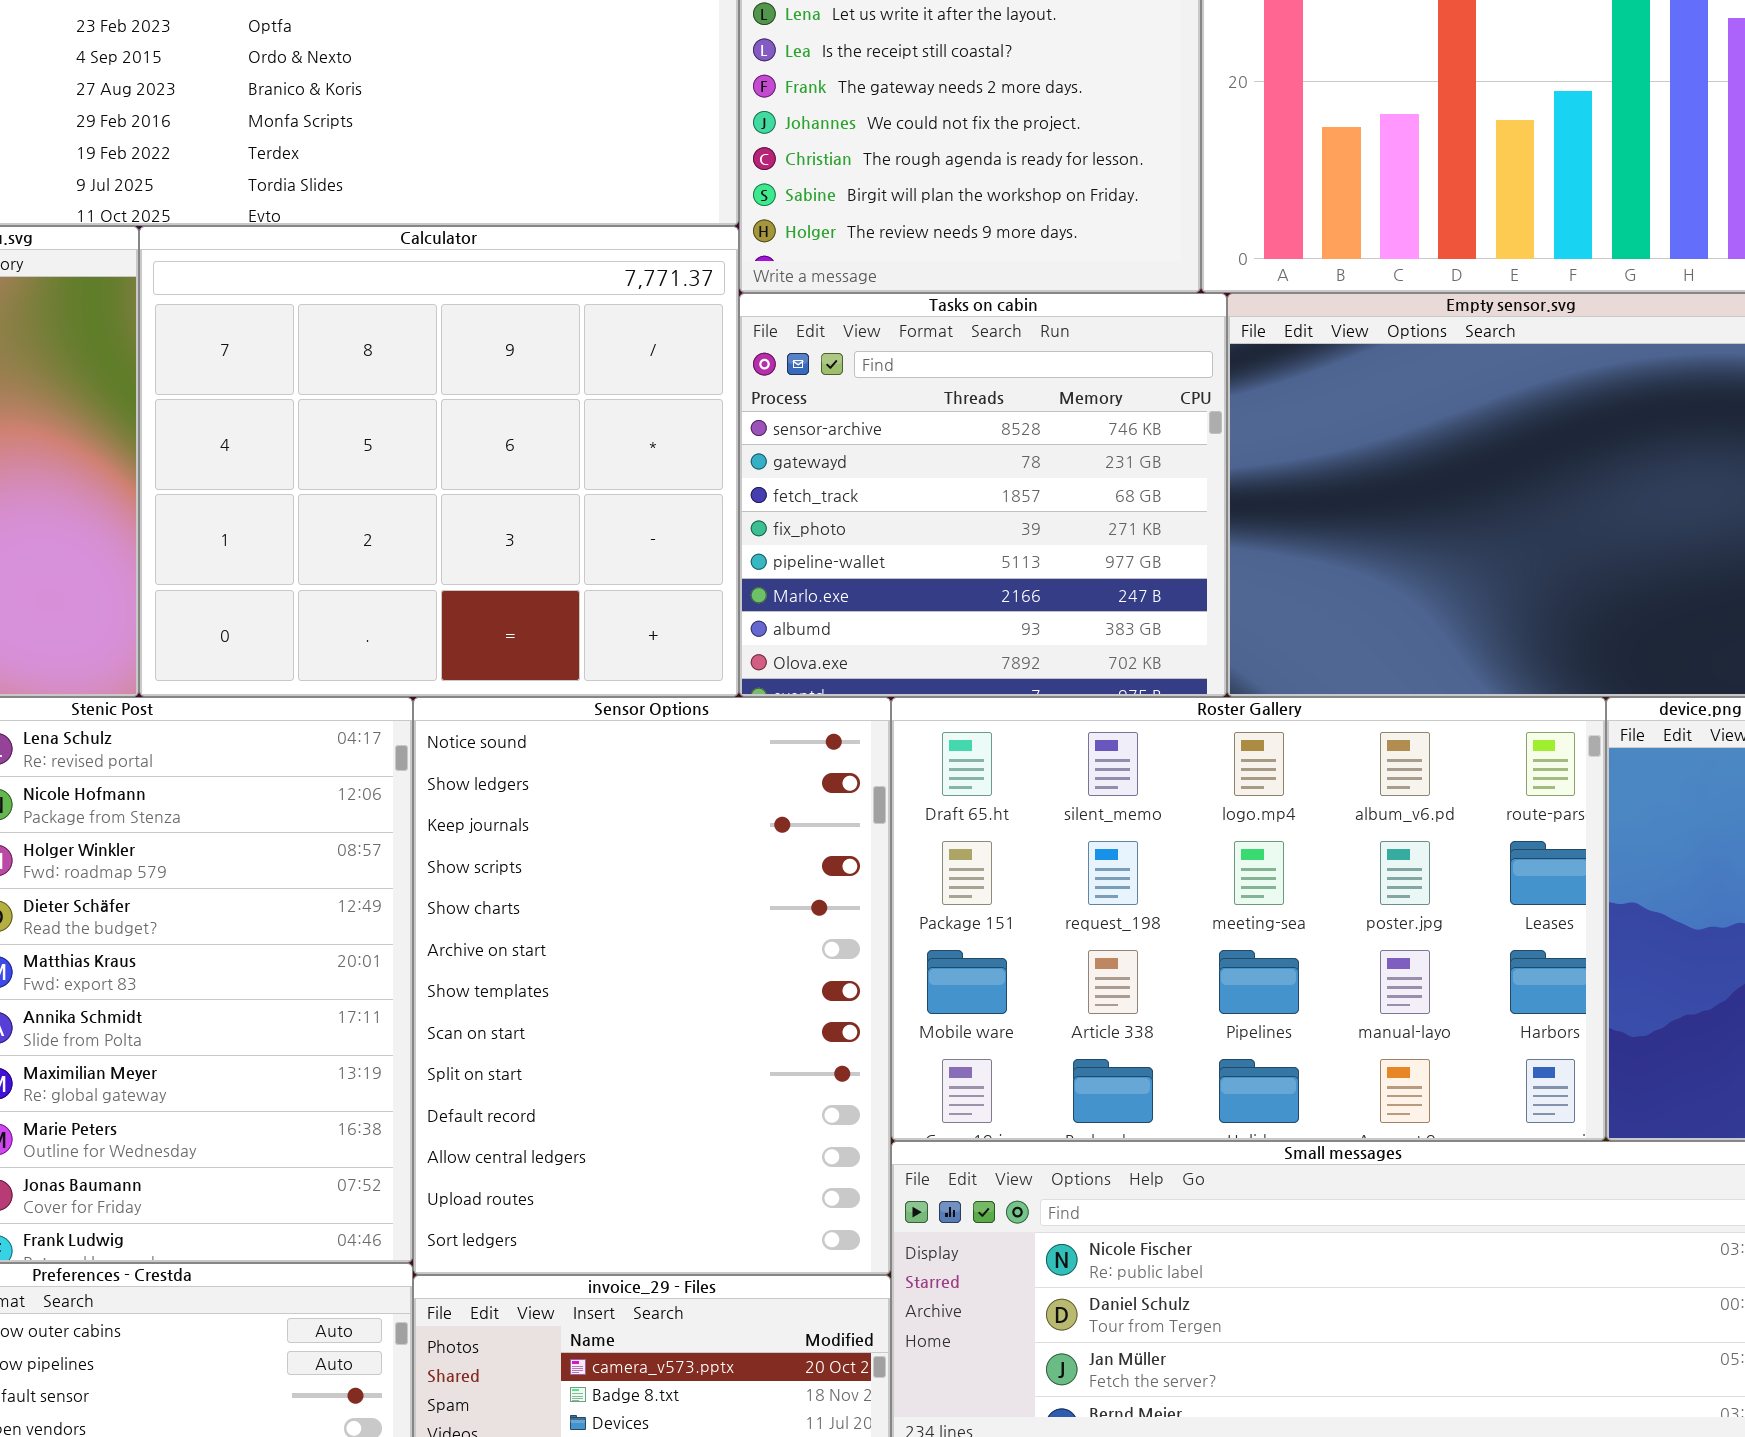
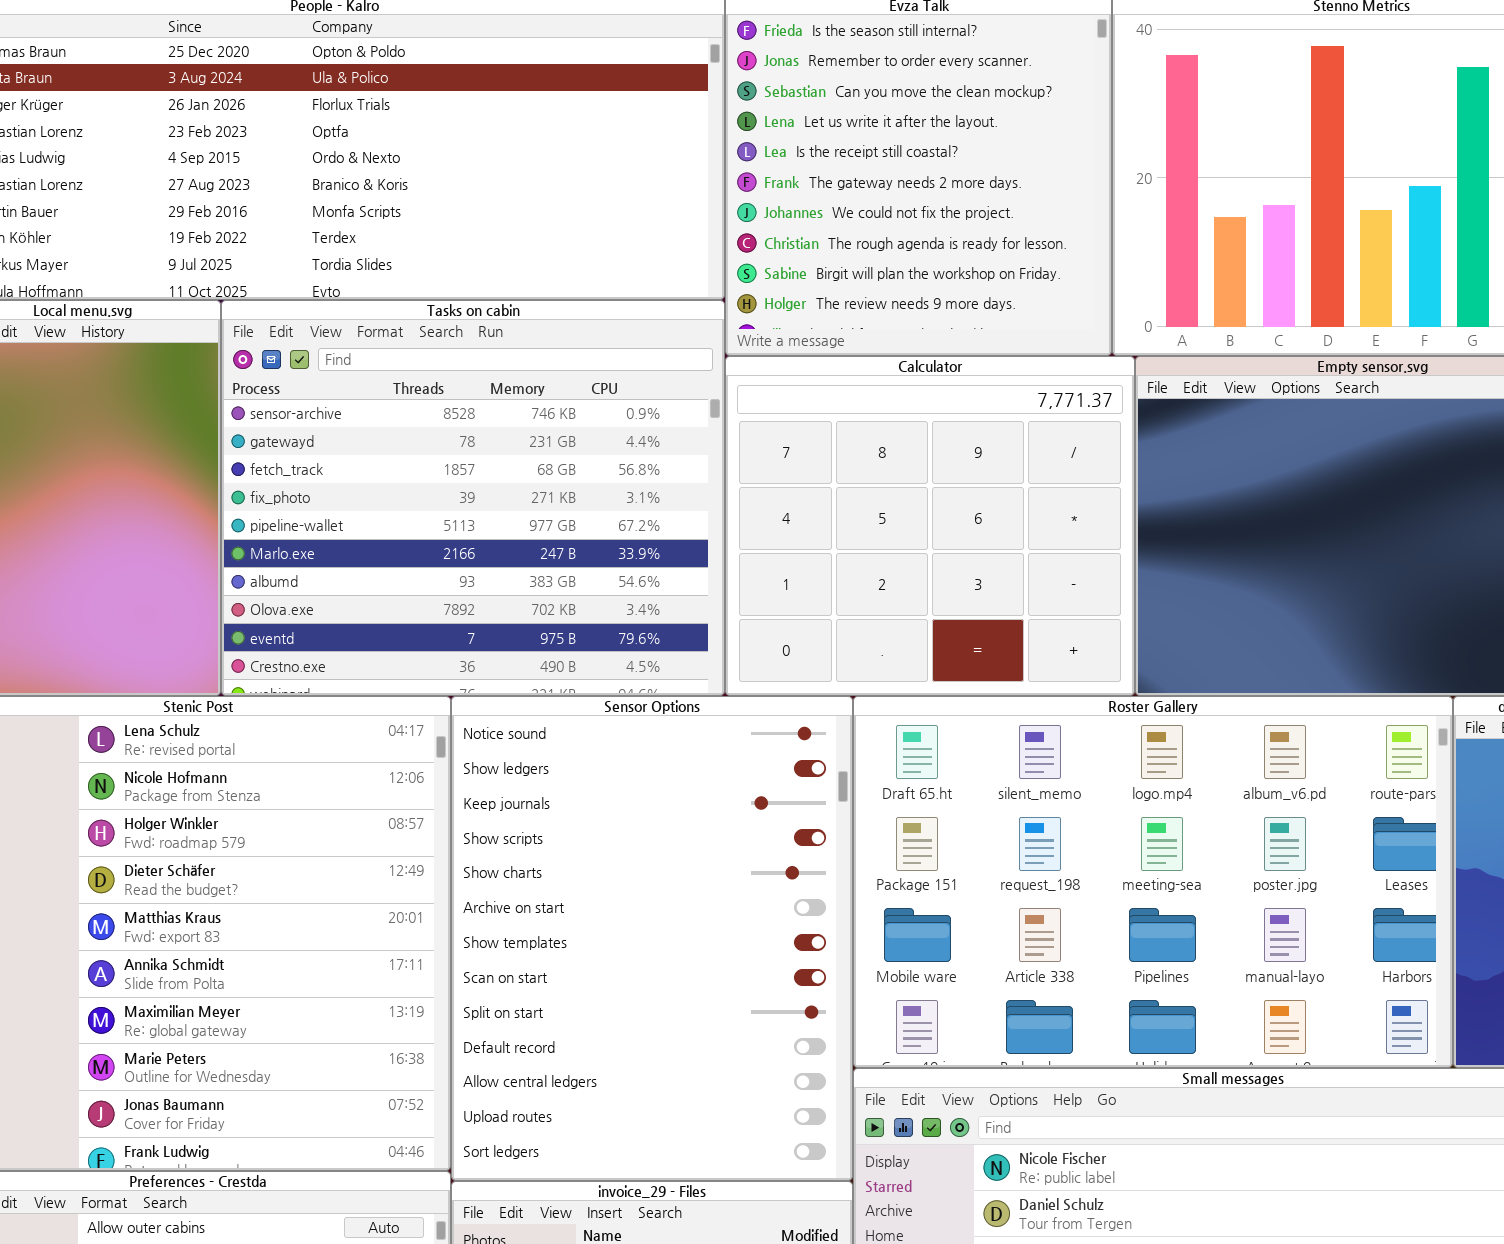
Calculator: [139,226,739,697] -> [725,356,1135,696], moved, resized
Tasks on cabin: [739,293,1227,697] -> [221,300,725,696], moved, resized

